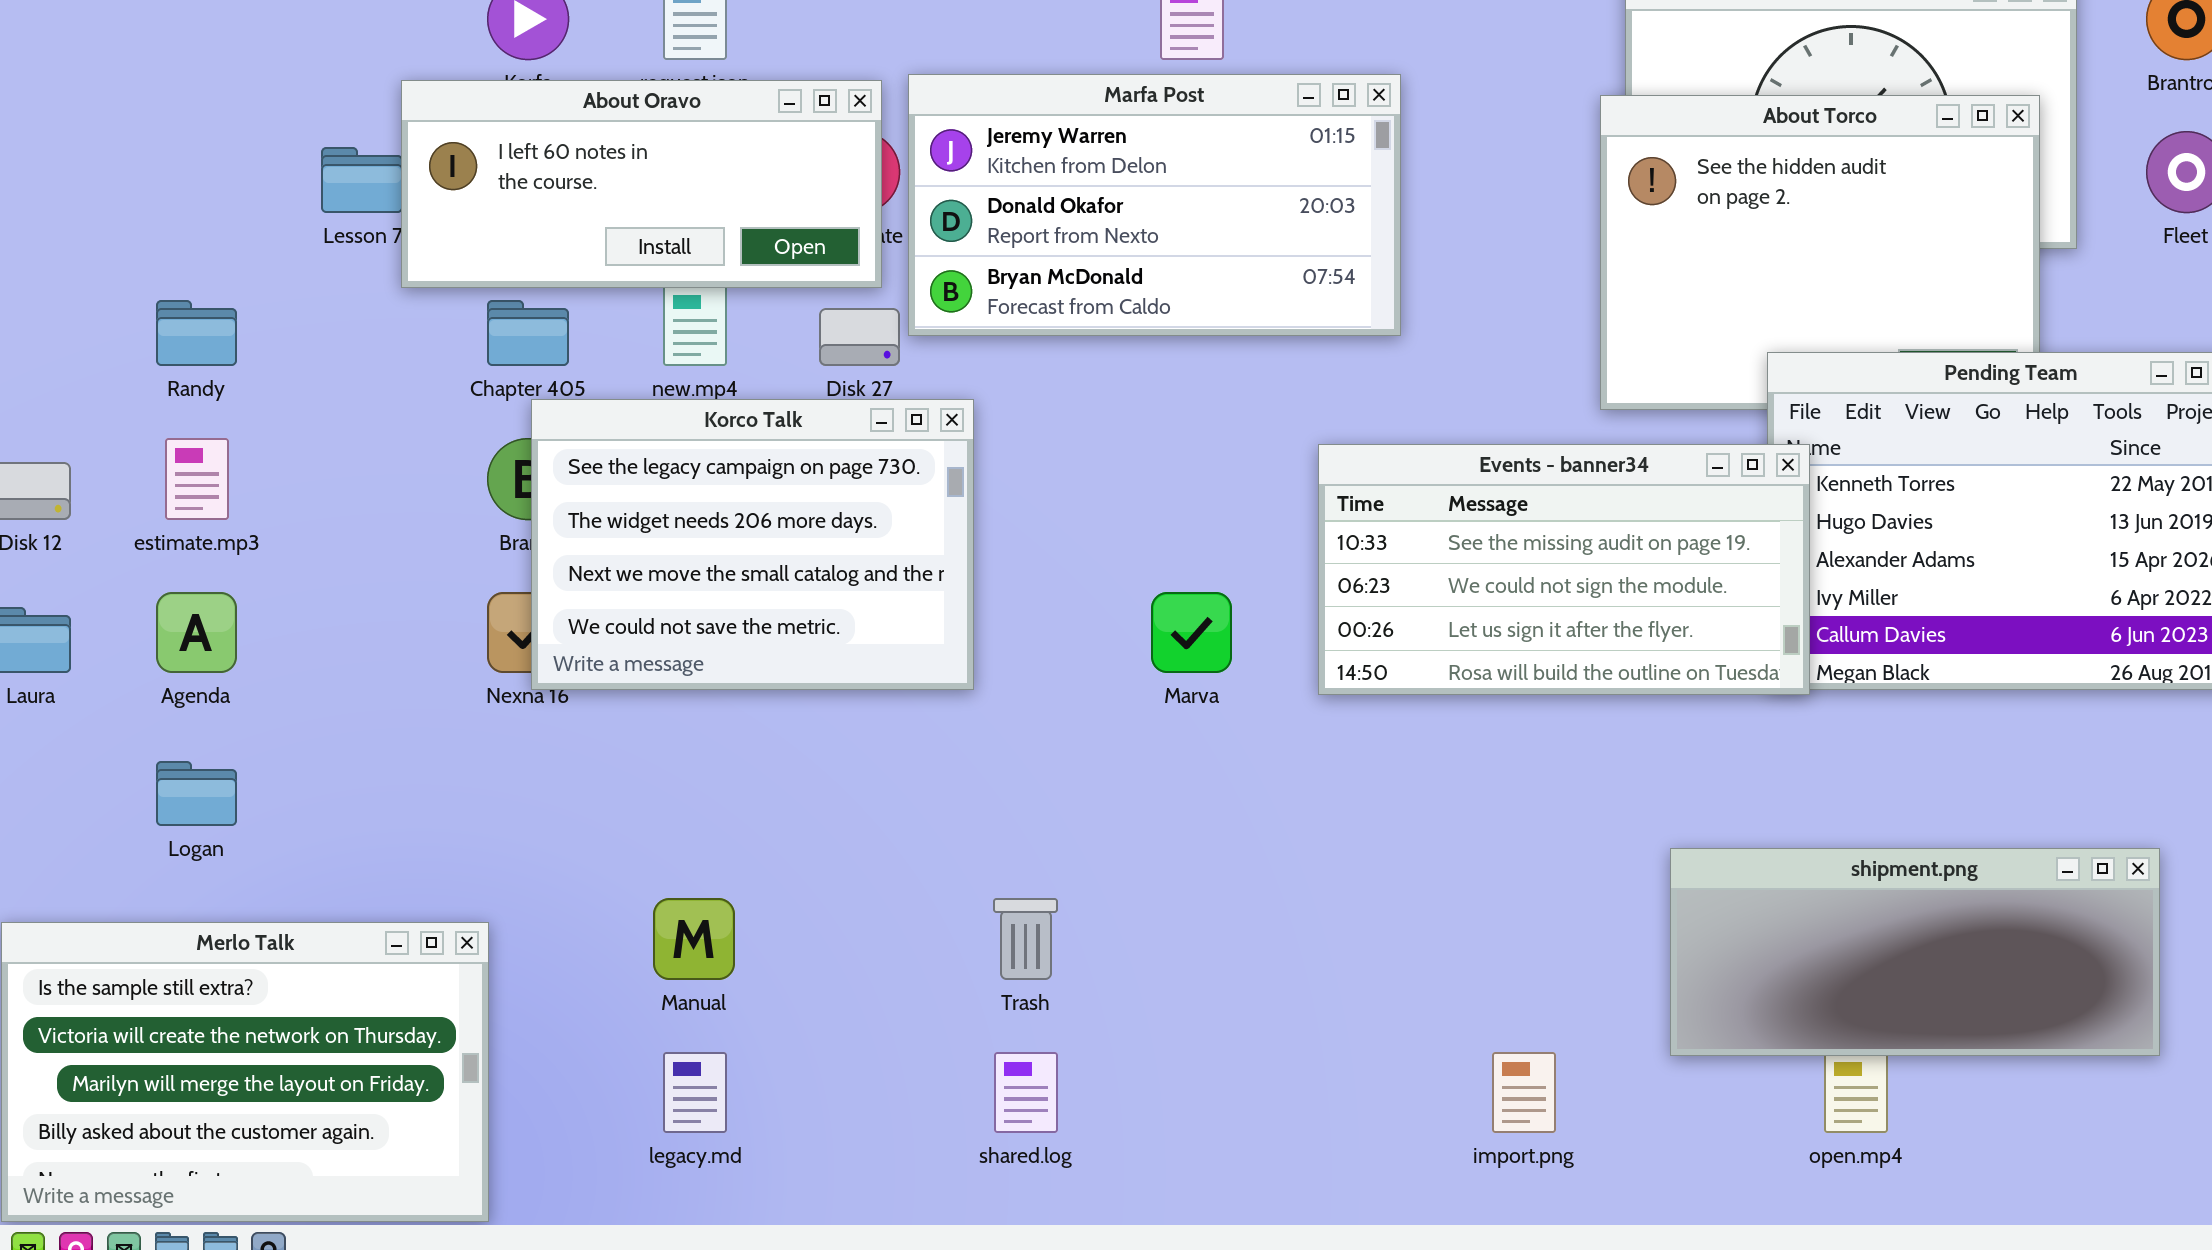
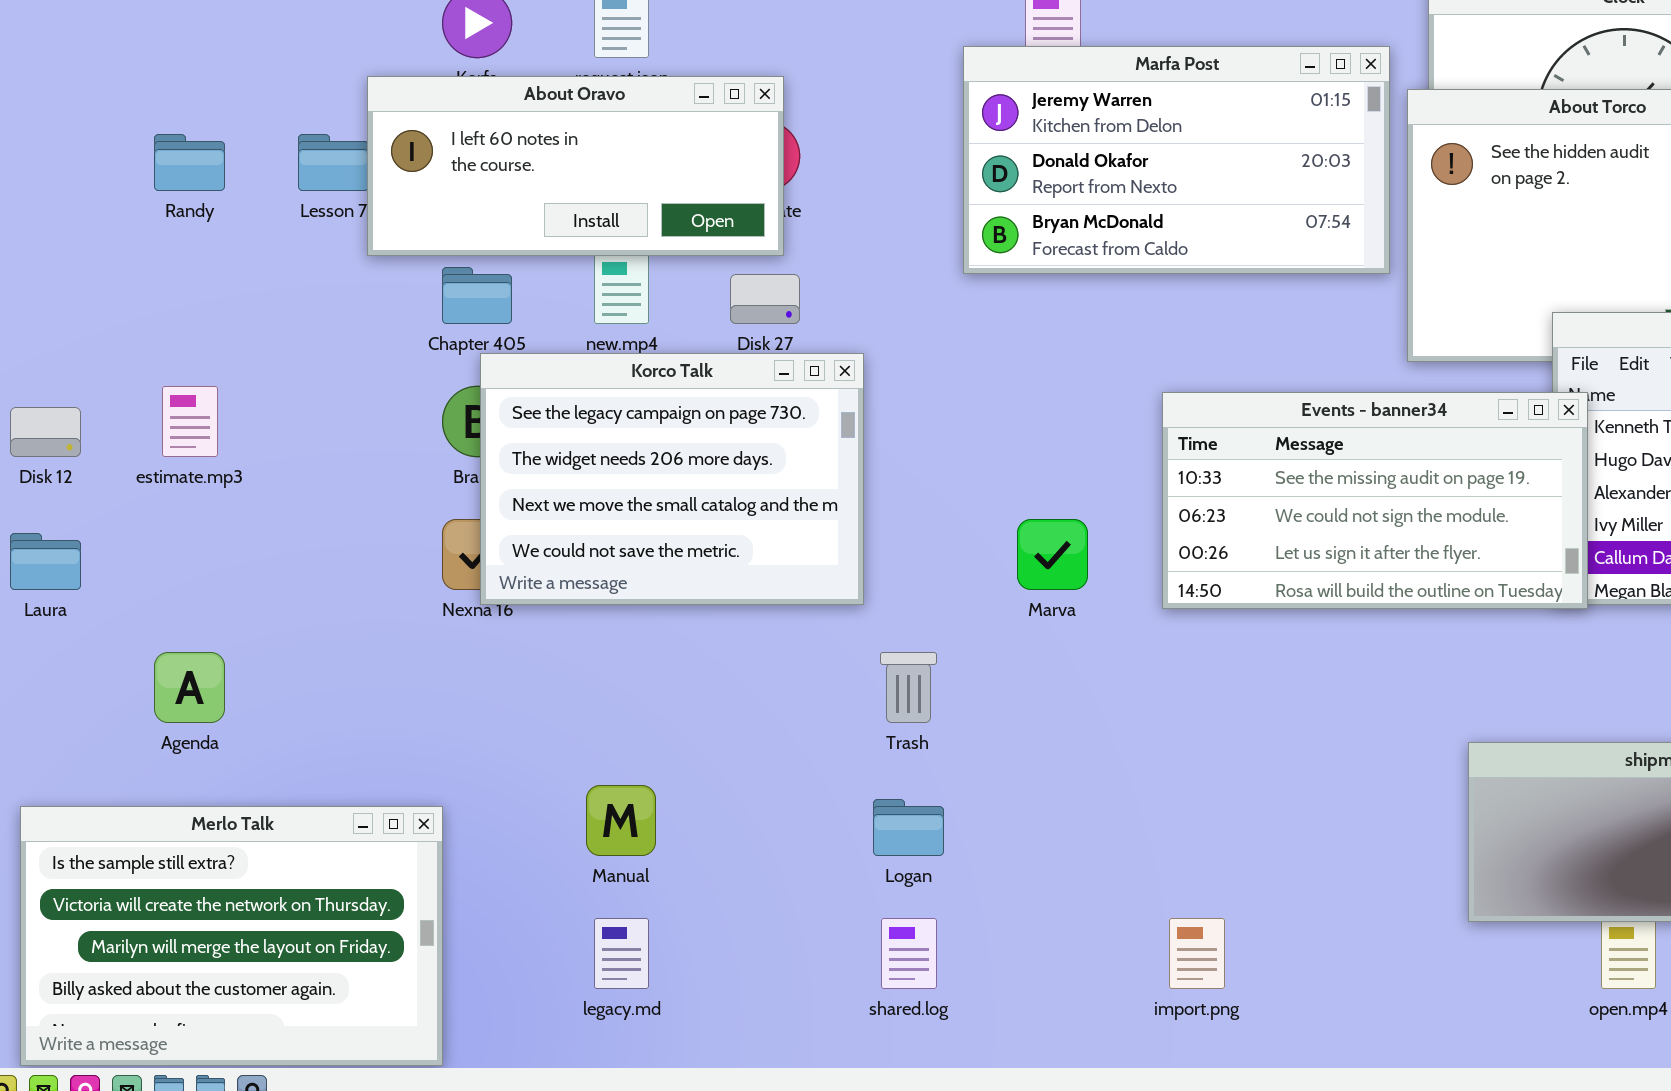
Marfa Post: [908,74,1401,336] -> [963,46,1390,274], moved
Randy: [156,300,237,366] -> [154,134,225,191], moved
Agenda: [156,592,237,673] -> [154,652,225,723], moved
Logan: [156,761,237,826] -> [873,799,944,856], moved
Trash: [993,898,1058,980] -> [880,652,937,723], moved
import.png: [1492,1052,1556,1133] -> [1169,918,1225,989], moved

